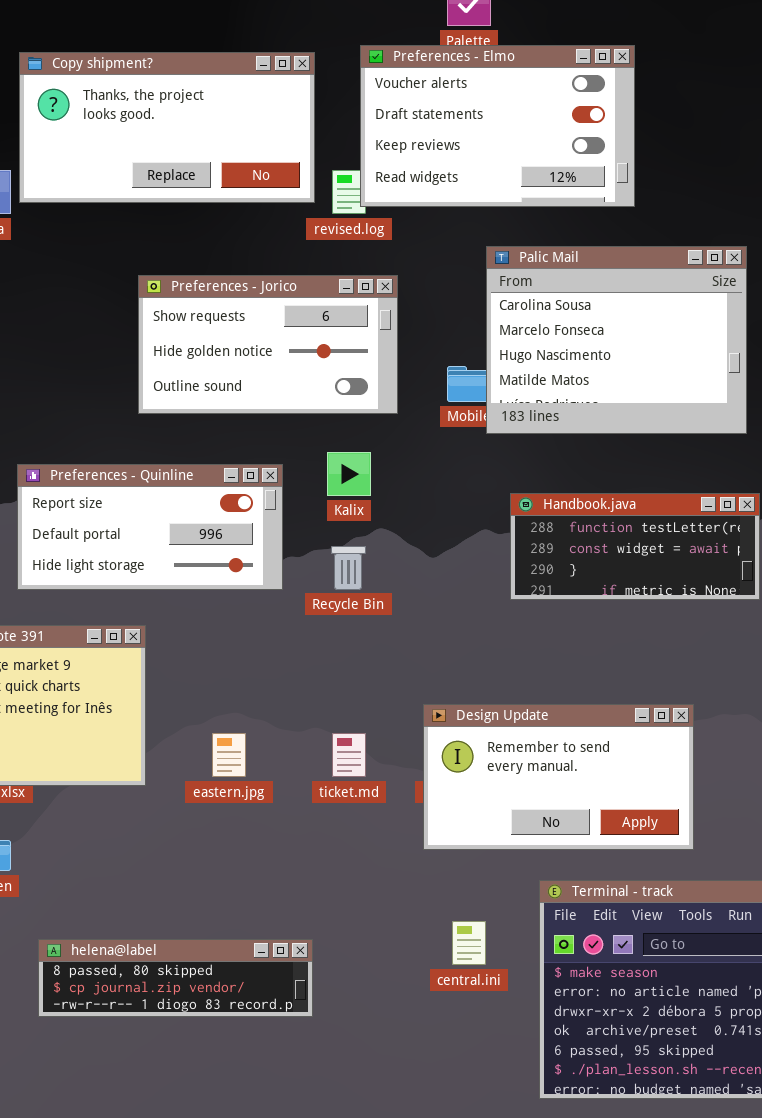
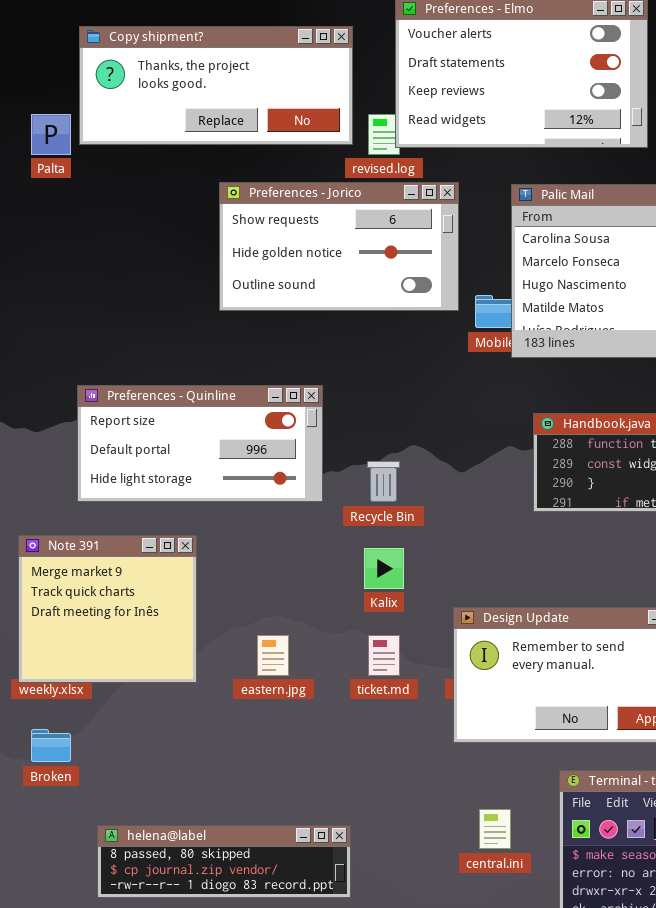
Copy shipment?: [19,52,315,203] -> [79,26,353,145], resized
Preferences - Jorico: [138,275,398,414] -> [219,182,459,311], moved
Kalix: [327,452,371,496] -> [364,548,404,589], moved

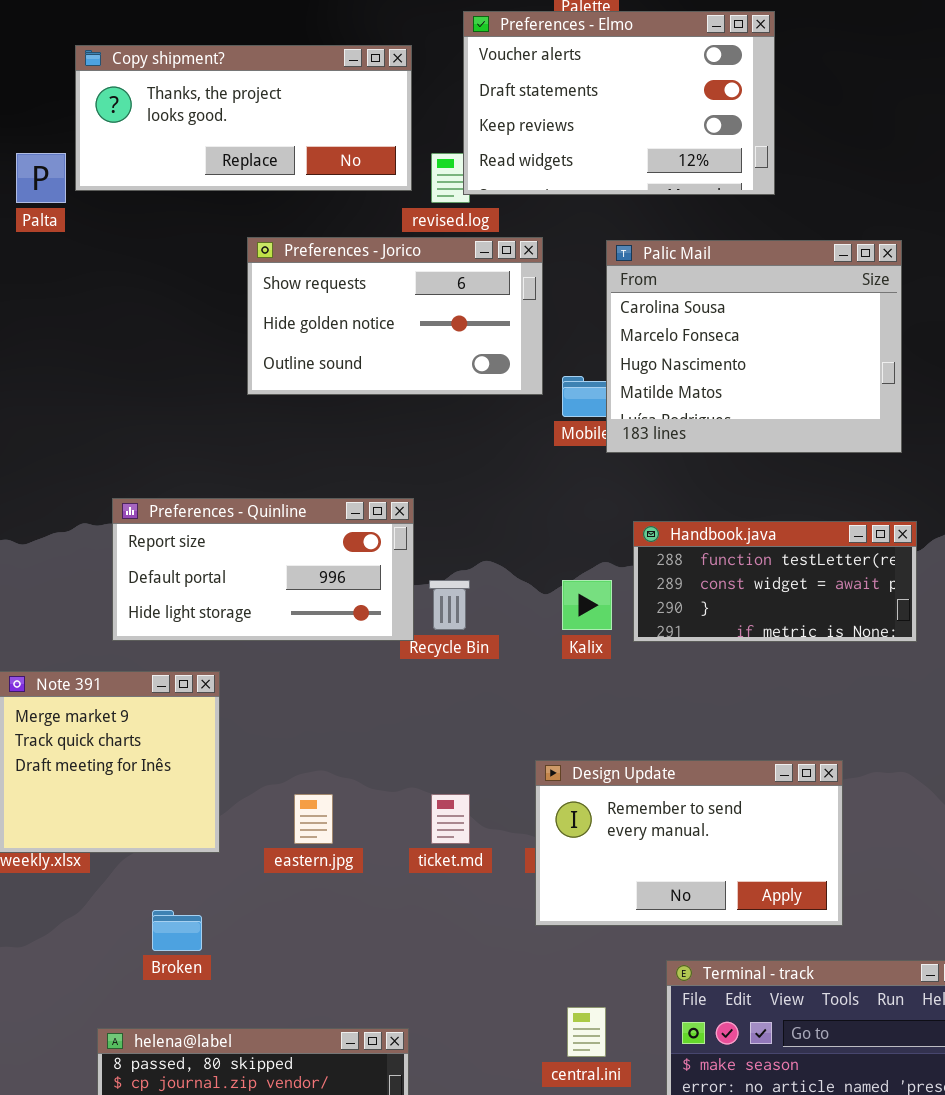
Preferences - Quinline: [77,385,323,502] -> [112,498,414,641], moved
Kalix: [364,548,404,589] -> [562,580,612,630], moved
Broken: [31,729,71,762] -> [152,910,202,951], moved

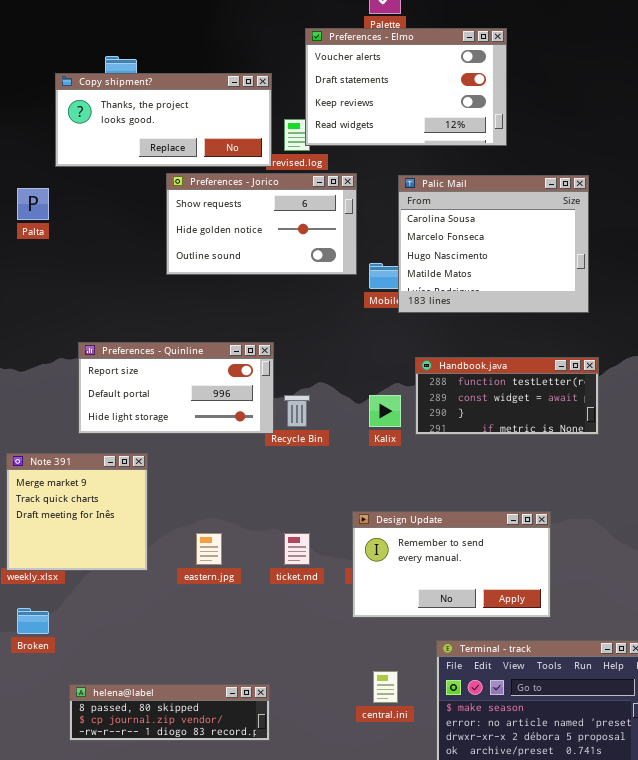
Copy shipment?: [75,45,412,191] -> [55,73,272,167], moved
Palta: [16,153,66,203] -> [17,188,49,220], moved
Broken: [152,910,202,951] -> [17,608,49,634], moved

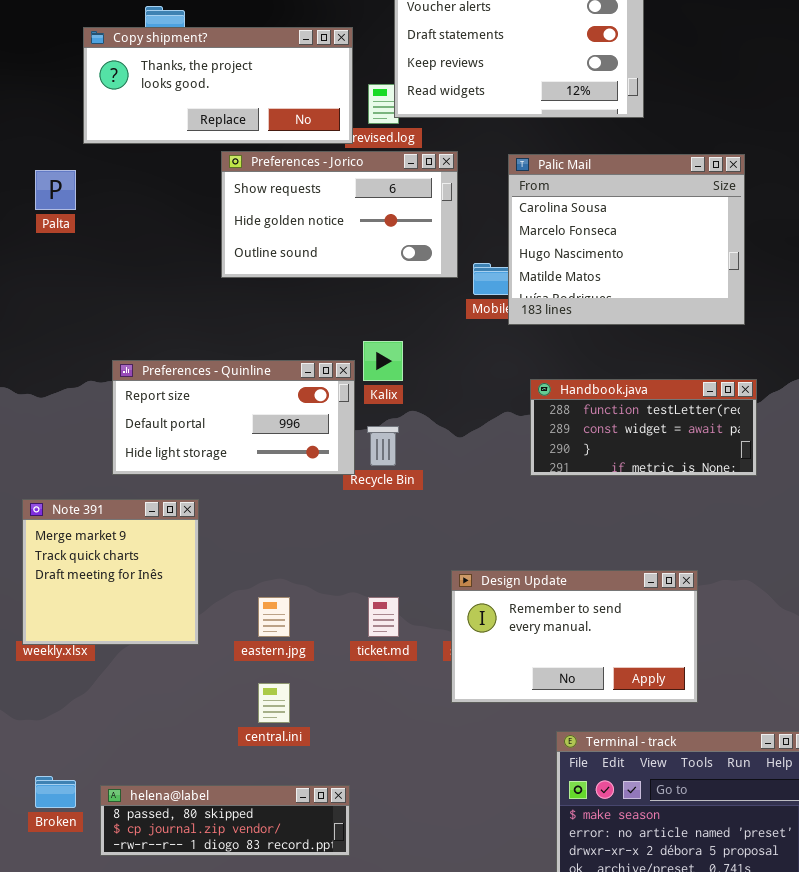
Kalix: [369,395,401,427] -> [363,341,403,381], moved
Broken: [17,608,49,634] -> [35,776,76,808], moved
central.ini: [373,671,398,703] -> [258,683,290,723], moved

